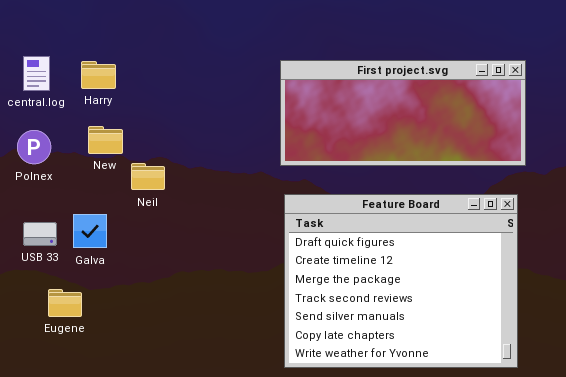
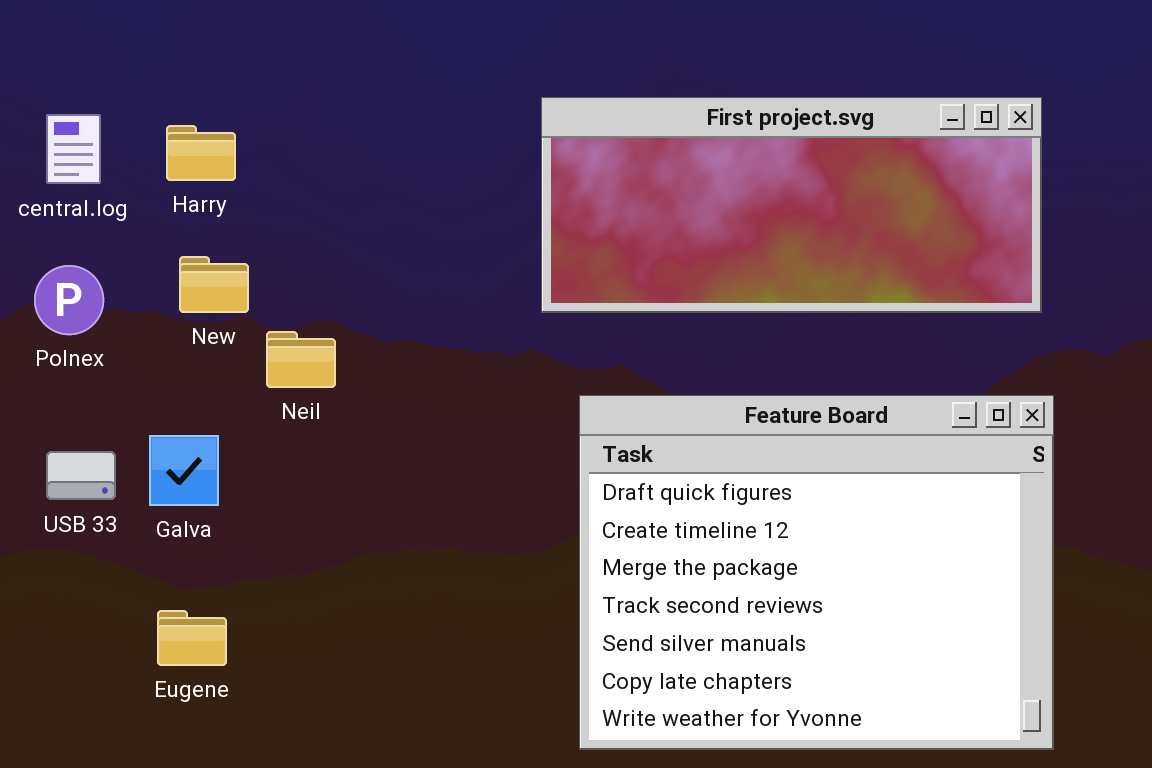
First project.svg: [280,60,526,166] -> [541,97,1042,313], moved
Eugene: [48,289,82,317] -> [157,610,227,666], moved

